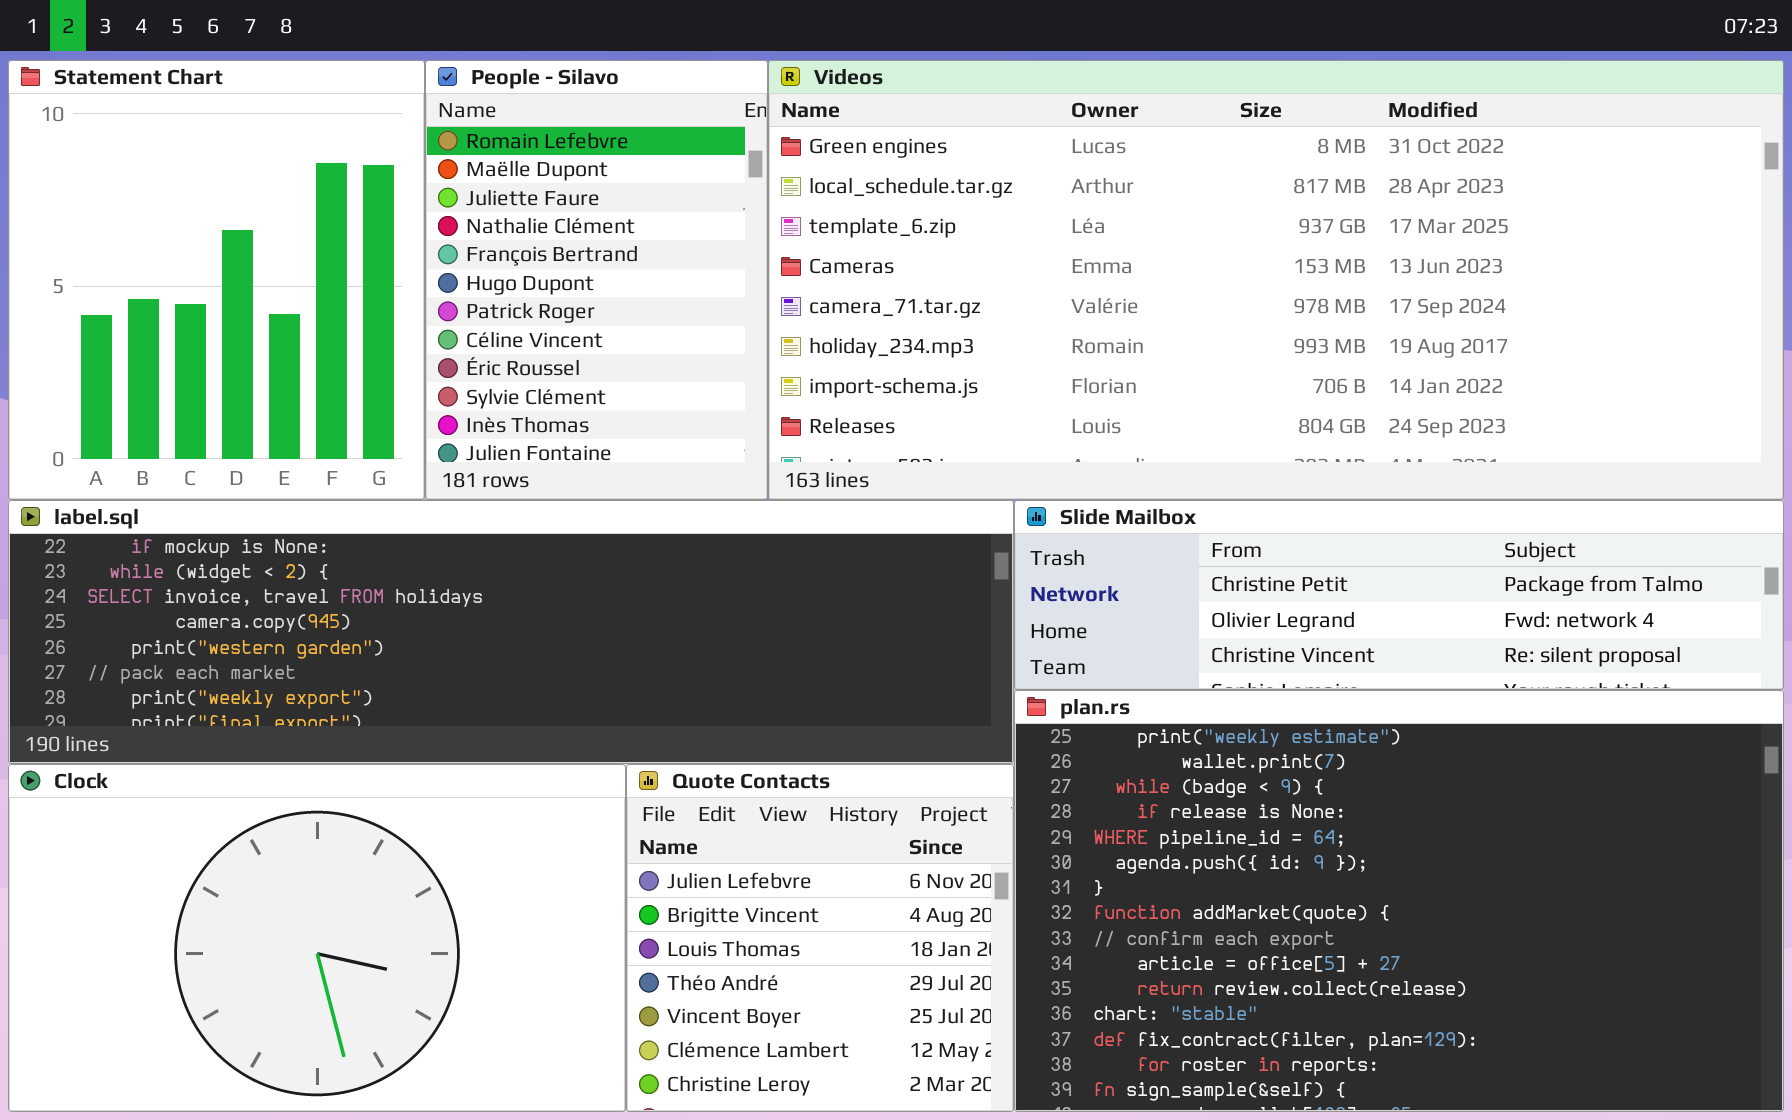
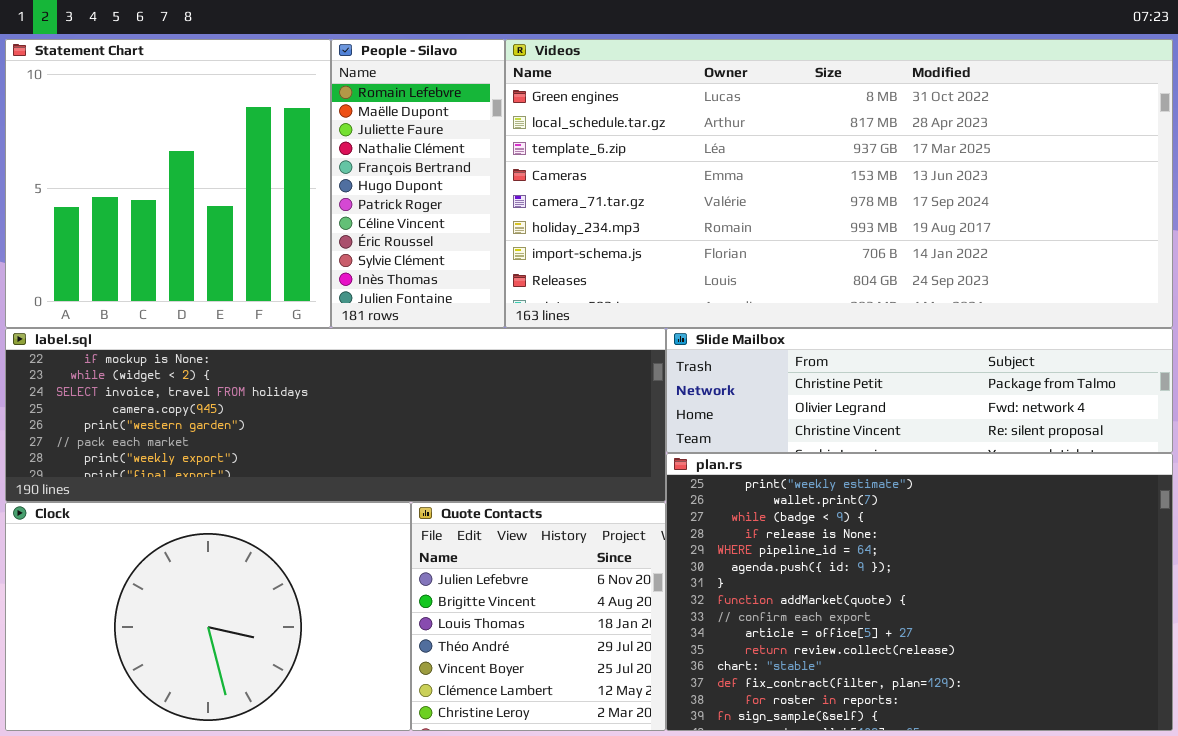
Statement Chart: [8,60,425,500] -> [5,39,331,328], resized
People - Silavo: [425,60,768,500] -> [331,39,505,328], resized

